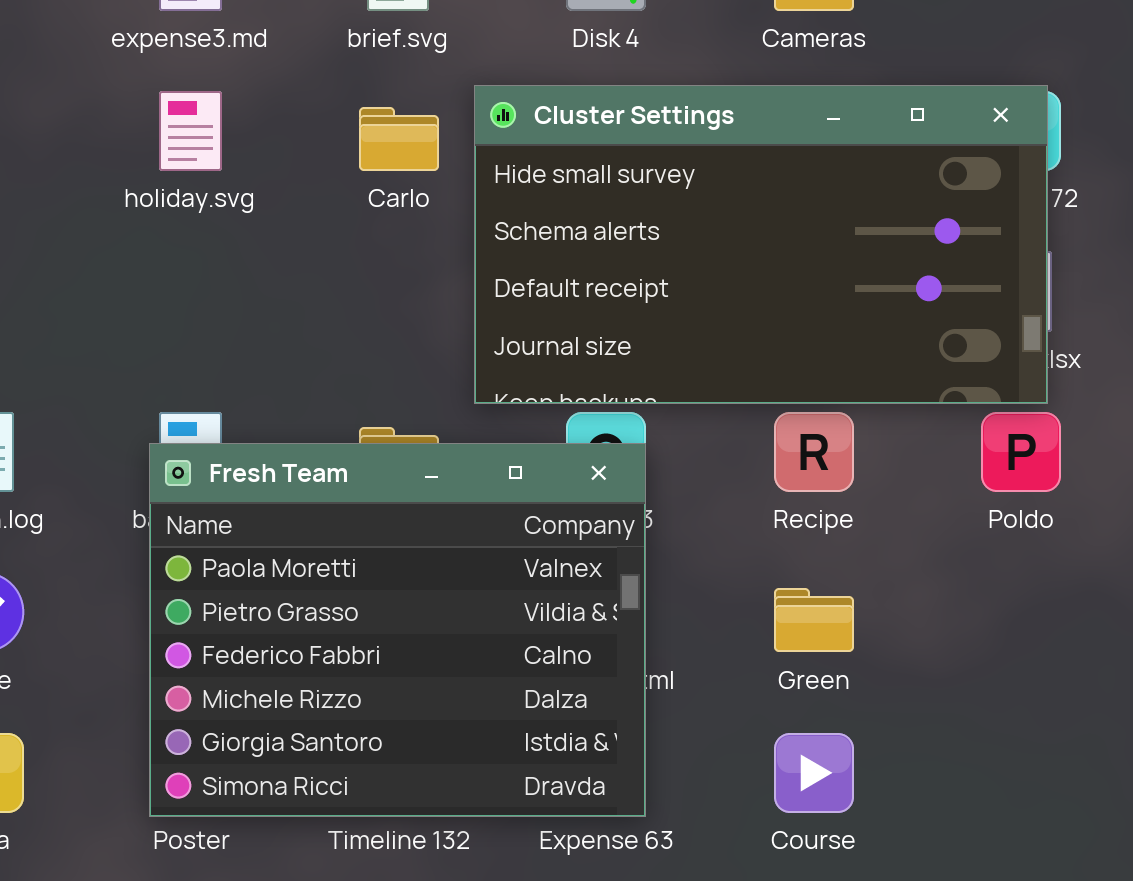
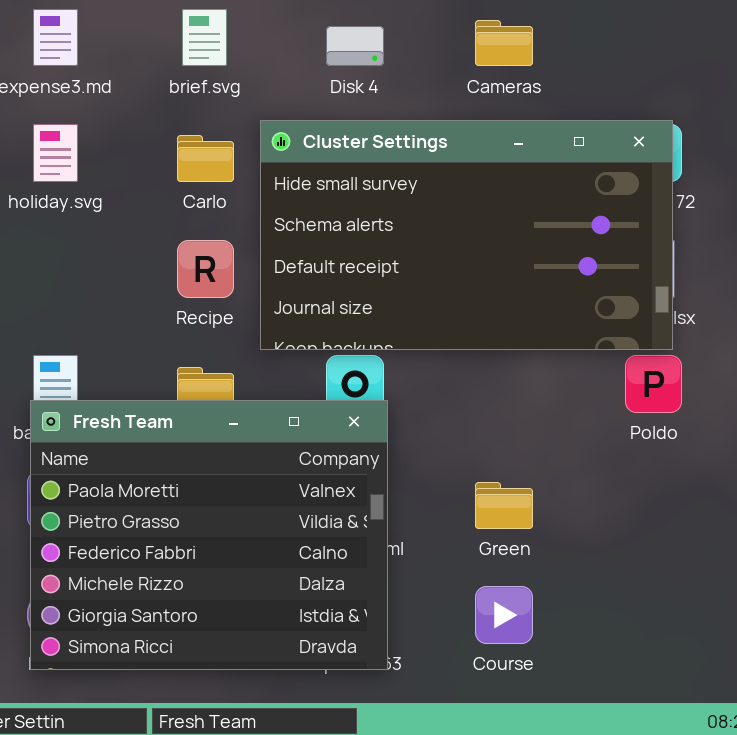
Recipe: [774,412,854,492] -> [177,240,234,298], moved
Fresh Team: [149,443,646,817] -> [30,400,388,670], moved

